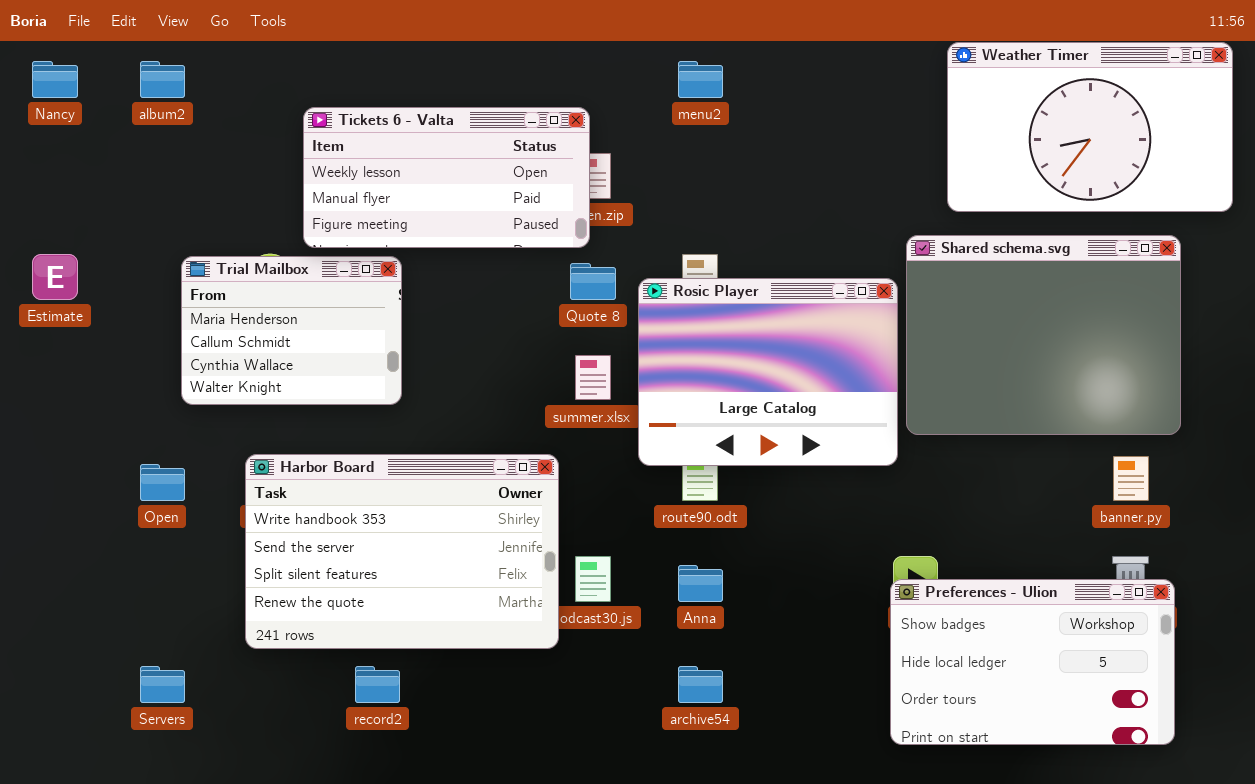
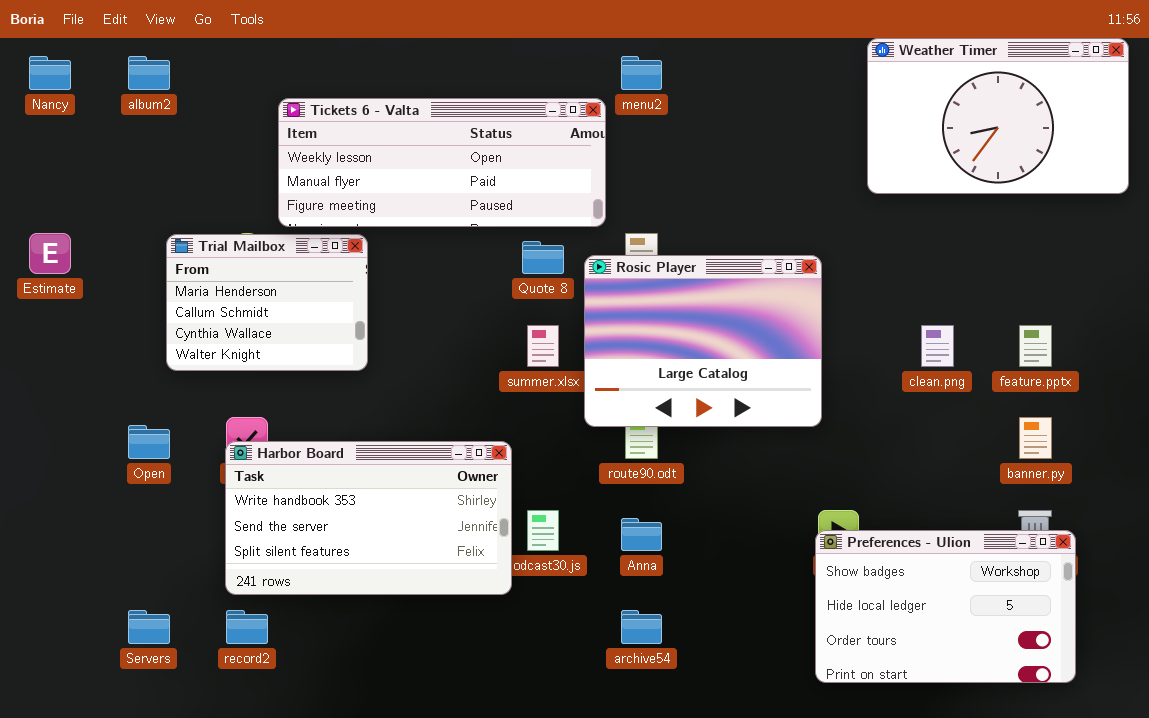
Tickets 6 - Valta: [303,107,590,248] -> [278,98,606,227], resized
Shared schema.svg: [906,235,1181,435] -> none, closed
Harbor Board: [245,454,559,649] -> [225,441,512,595], resized
record2: [355,666,400,703] -> [226,610,268,644], moved

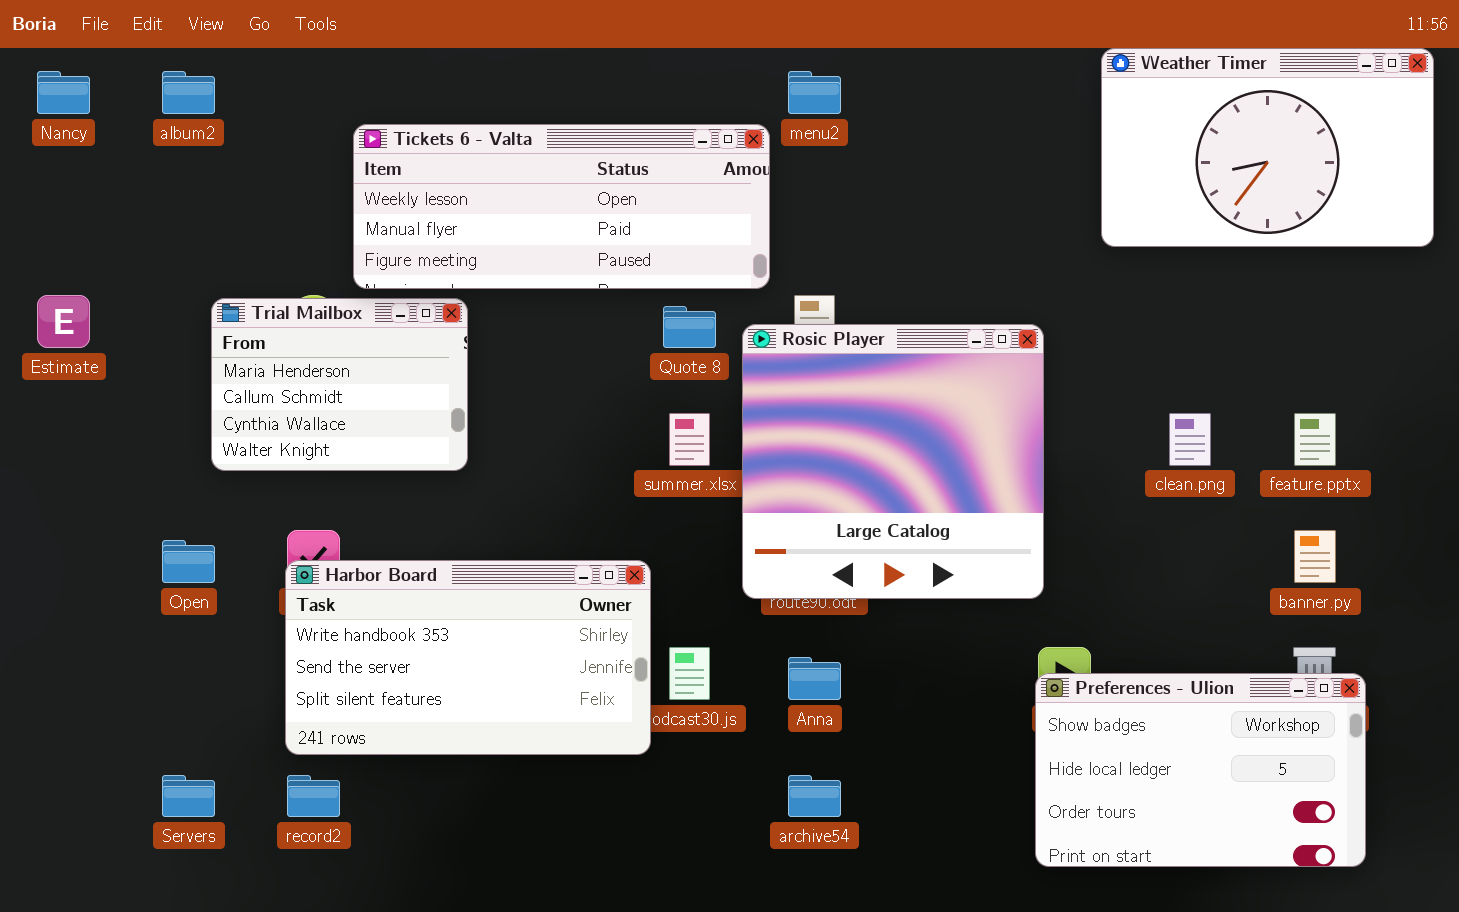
Rosic Player: [584,255,822,427] -> [742,324,1044,599], resized

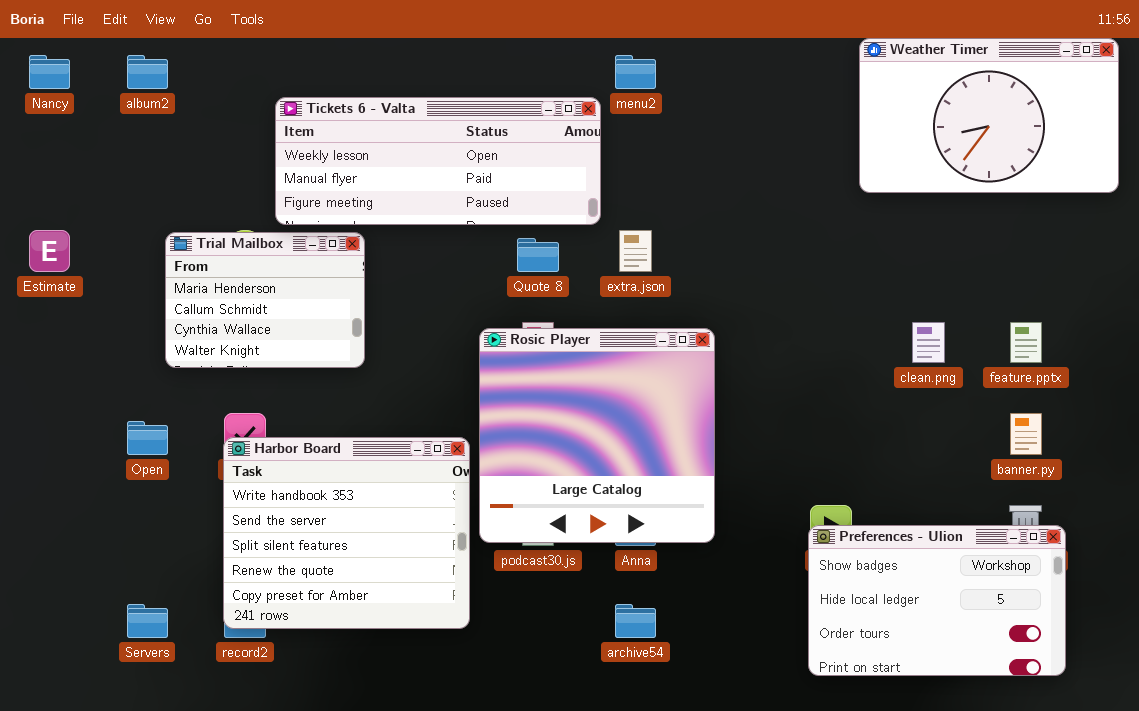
Rosic Player: [742,324,1044,599] -> [479,328,715,543], moved
Harbor Board: [285,560,651,755] -> [223,437,470,629], resized

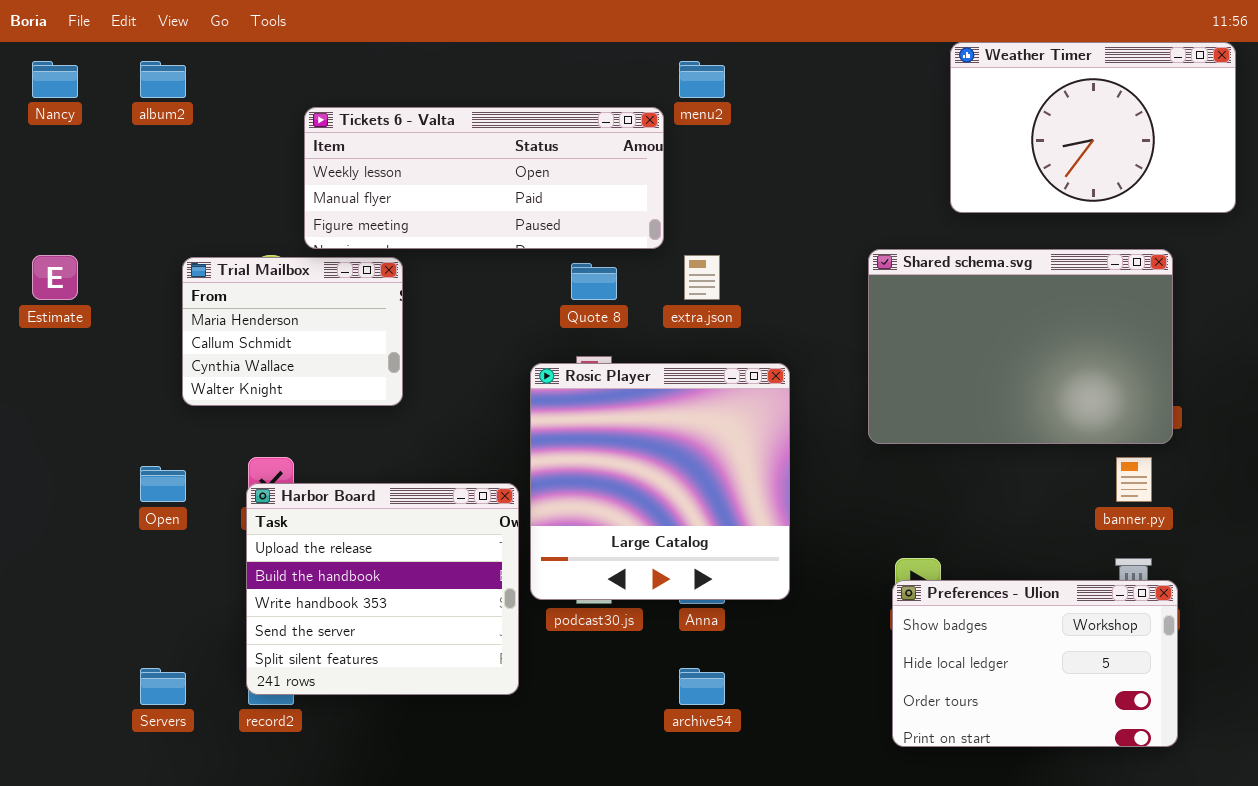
Shared schema.svg: none -> [868,249,1173,444], opened
Harbor Board: [223,437,470,629] -> [246,483,519,695], scrolled up 2 rows

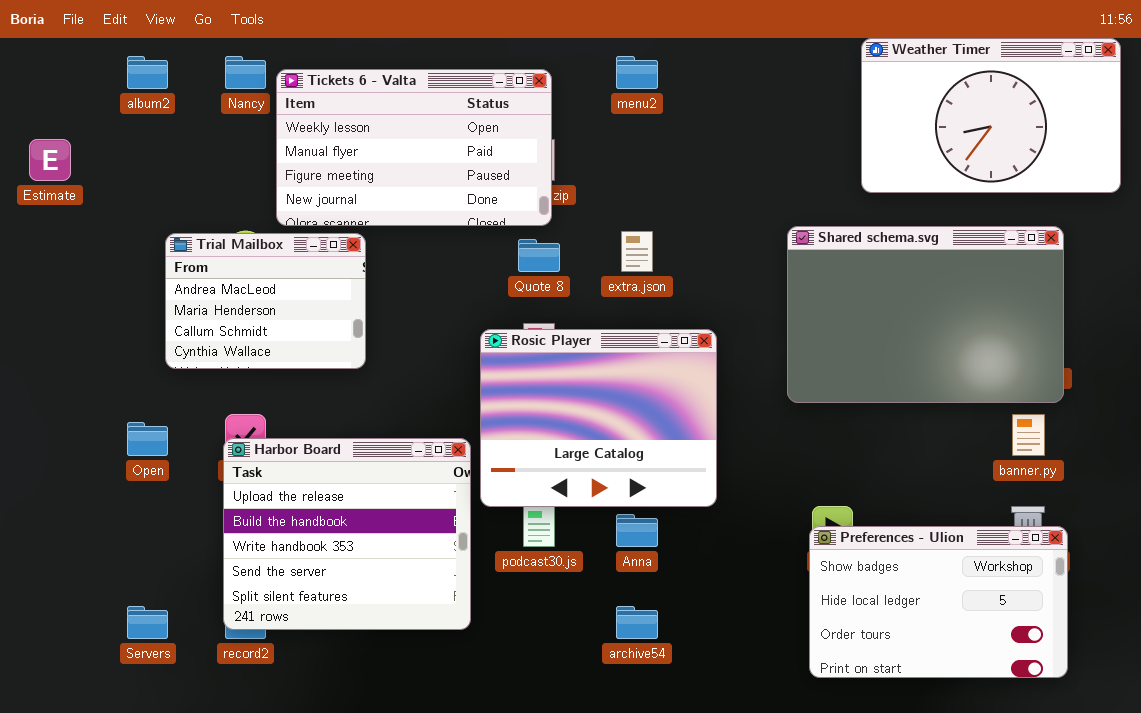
Nancy: [32,61,78,98] -> [225,56,266,89], moved
Tickets 6 - Valta: [304,107,664,249] -> [276,69,552,226], resized
Estimate: [32,255,78,300] -> [29,139,71,181], moved
Trial Mailbox: [182,257,403,406] -> [165,233,366,369], scrolled up 1 row
Rosic Player: [530,363,790,600] -> [480,329,717,507], resized

